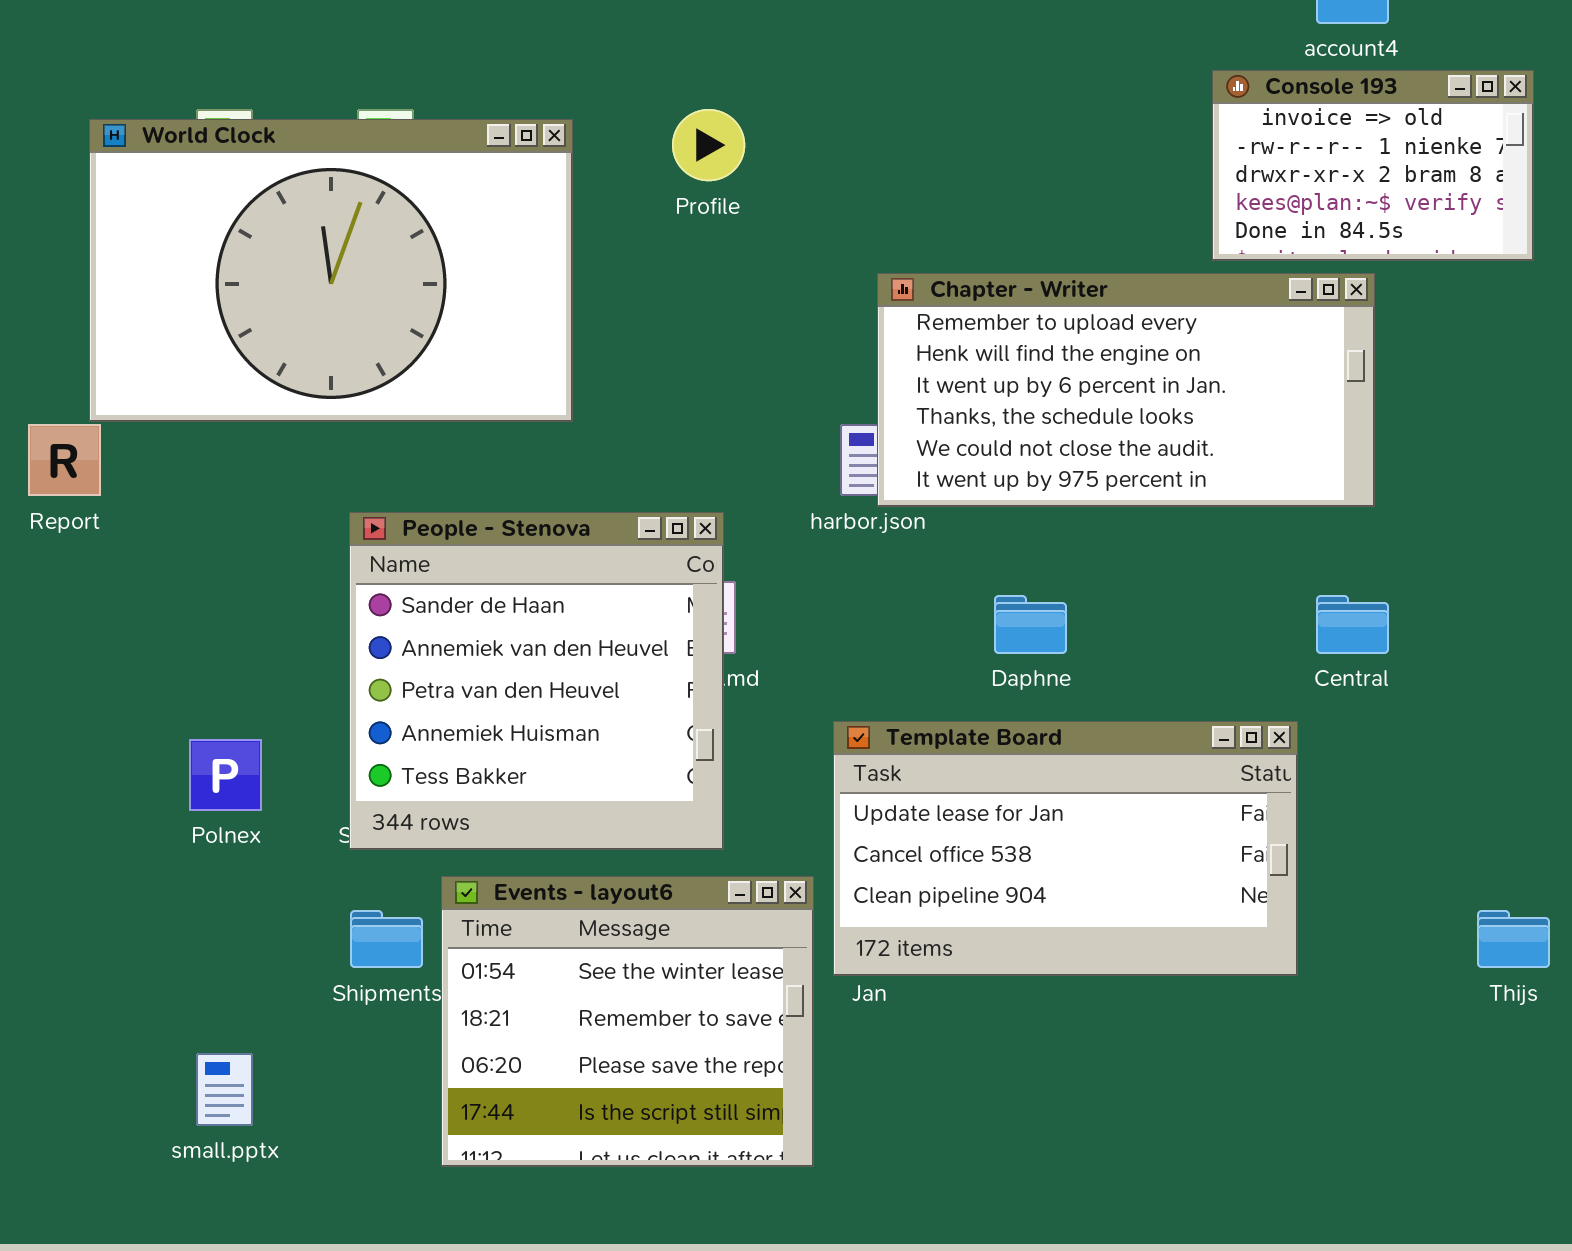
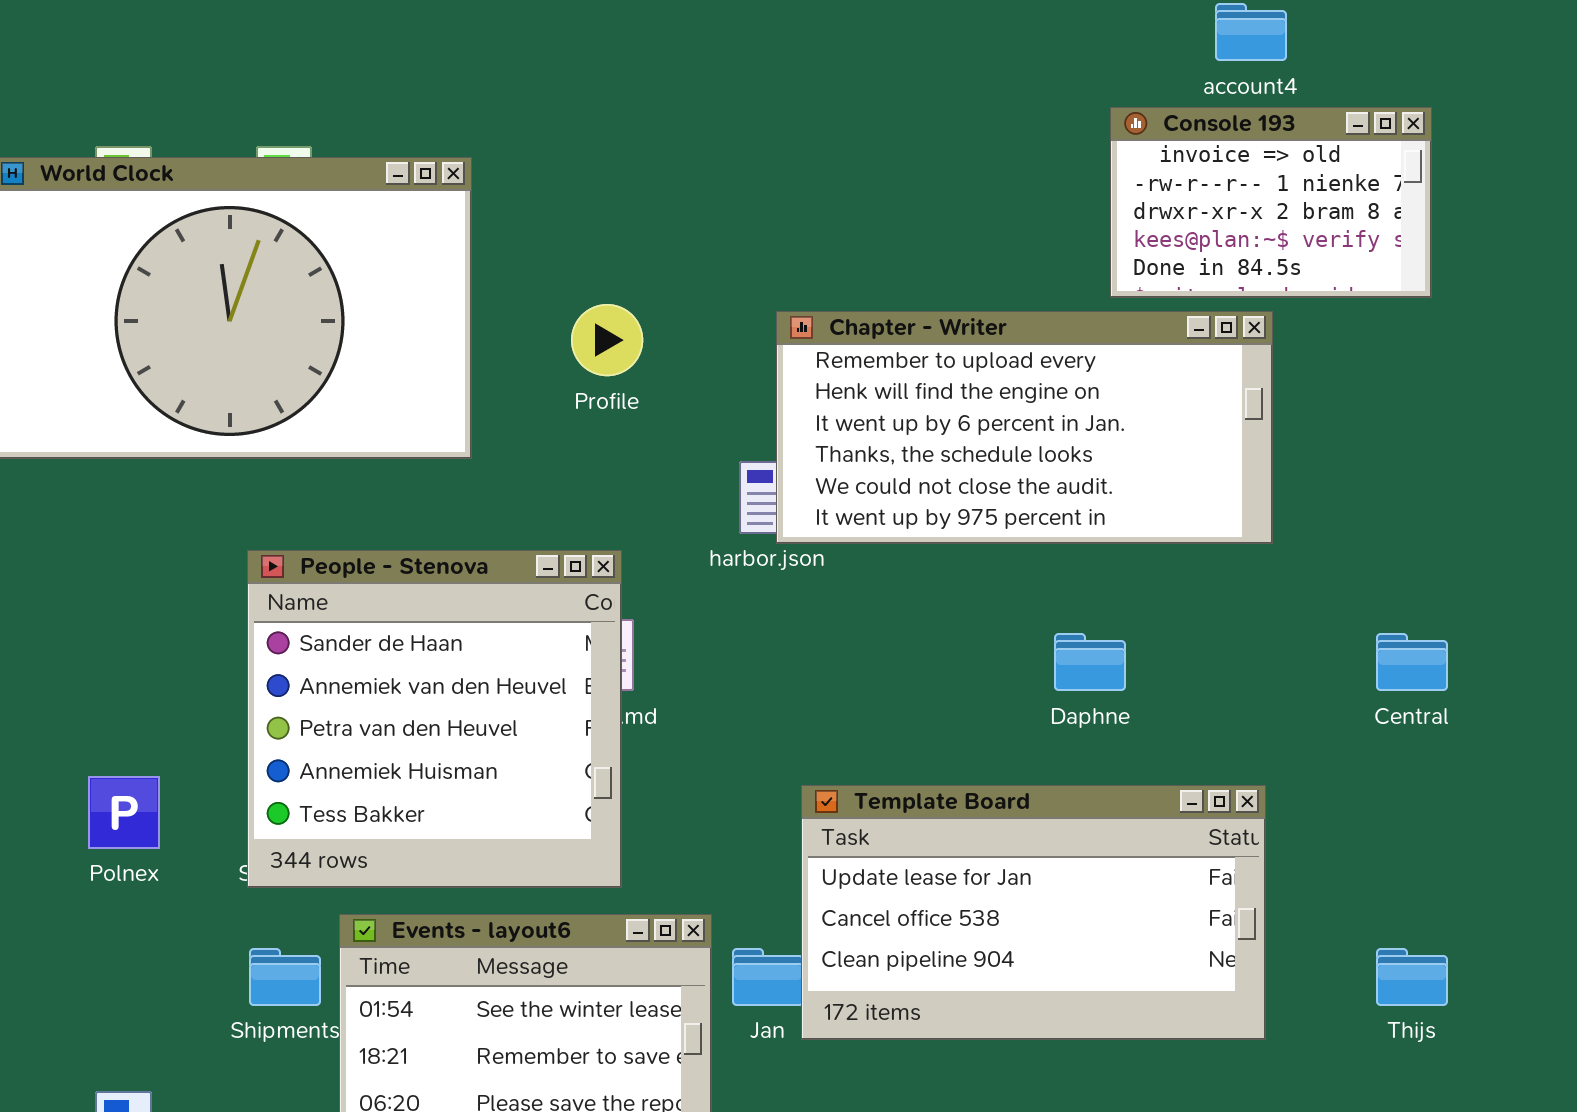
Profile: [672,109,745,181] -> [571,304,643,376], moved
Daphne: [994,595,1067,654] -> [1054,633,1126,691], moved
Central: [1316,595,1389,654] -> [1376,633,1448,691], moved
Template Board: [833,721,1298,976] -> [801,785,1266,1040], moved

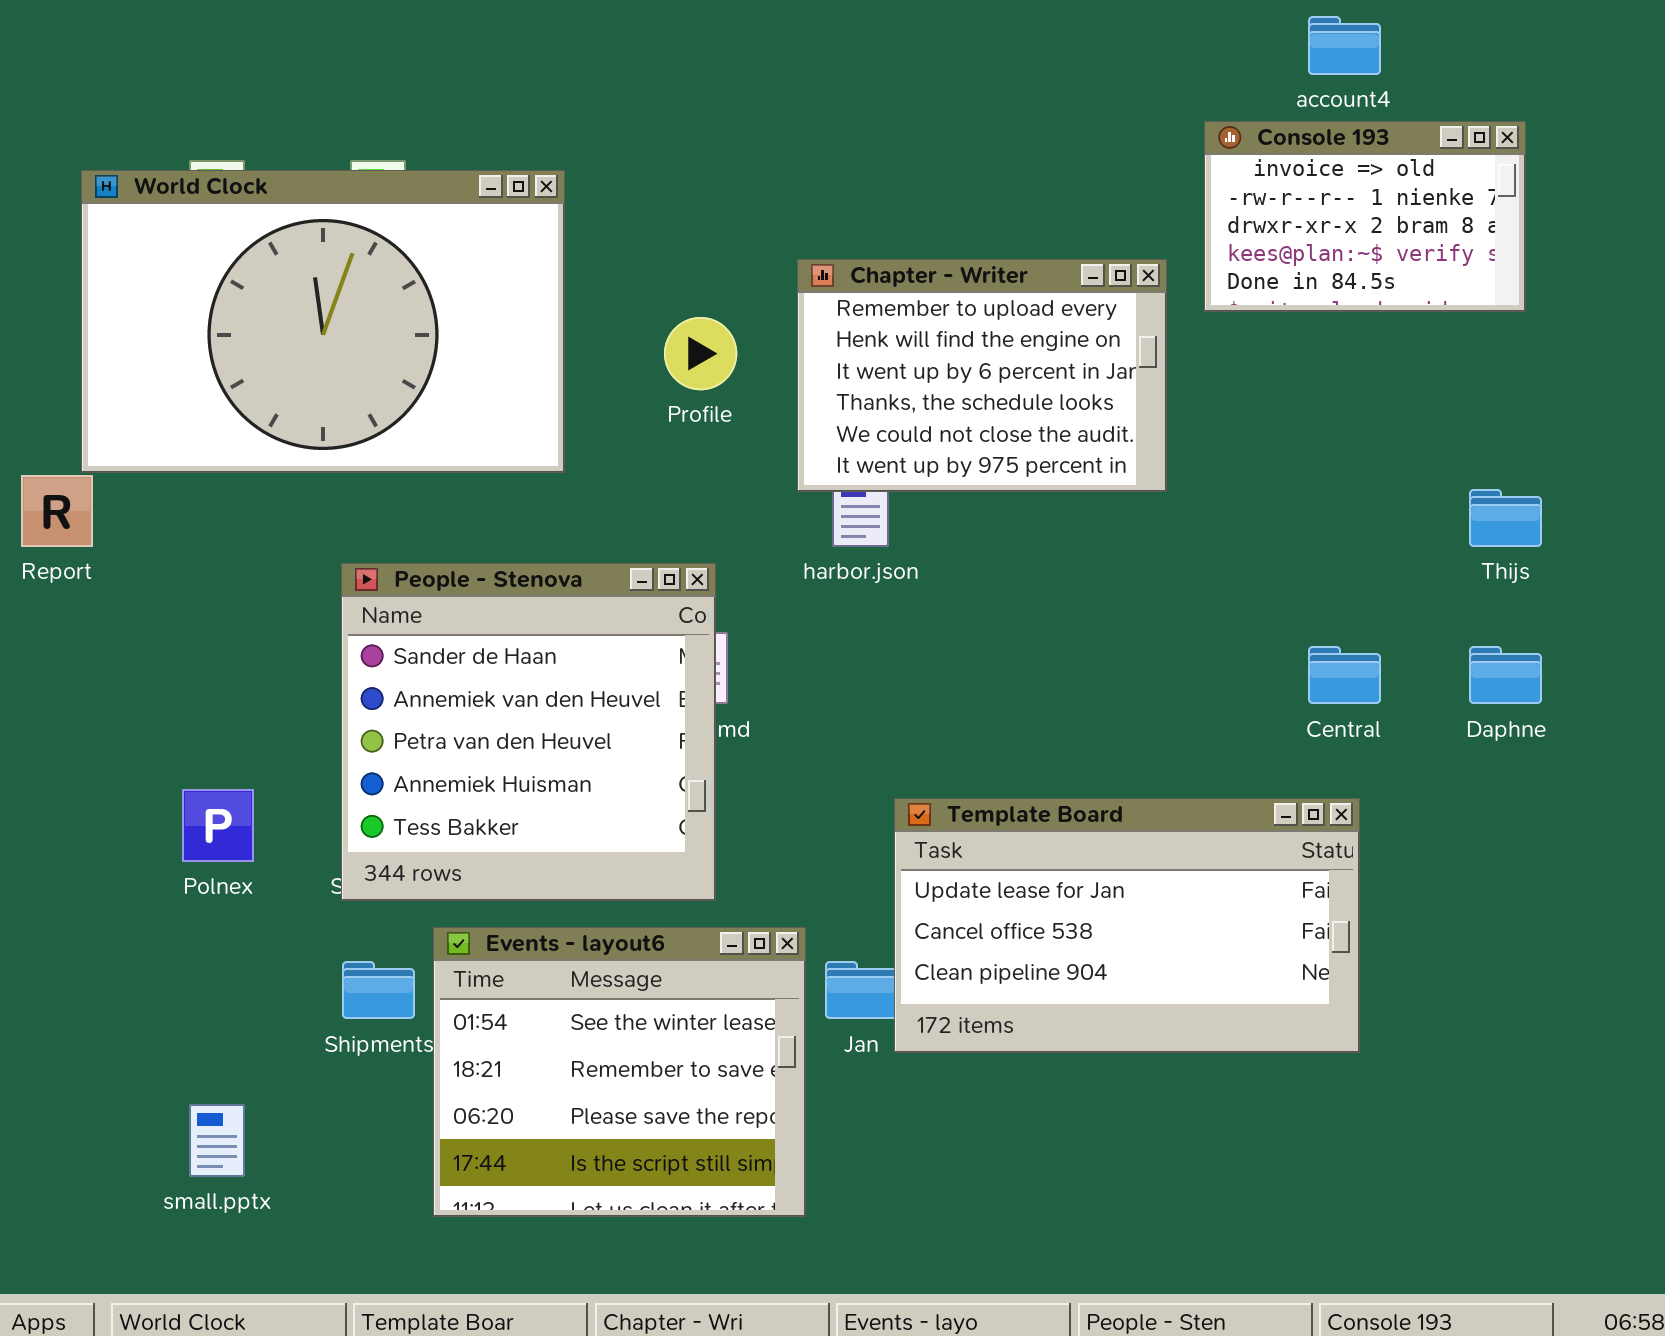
Chapter - Writer: [776,311,1273,544] -> [797,259,1167,492], moved, resized
Daphne: [1054,633,1126,691] -> [1469,646,1542,704], moved
Central: [1376,633,1448,691] -> [1308,646,1381,704], moved
Thijs: [1376,948,1448,1006] -> [1469,489,1542,547], moved

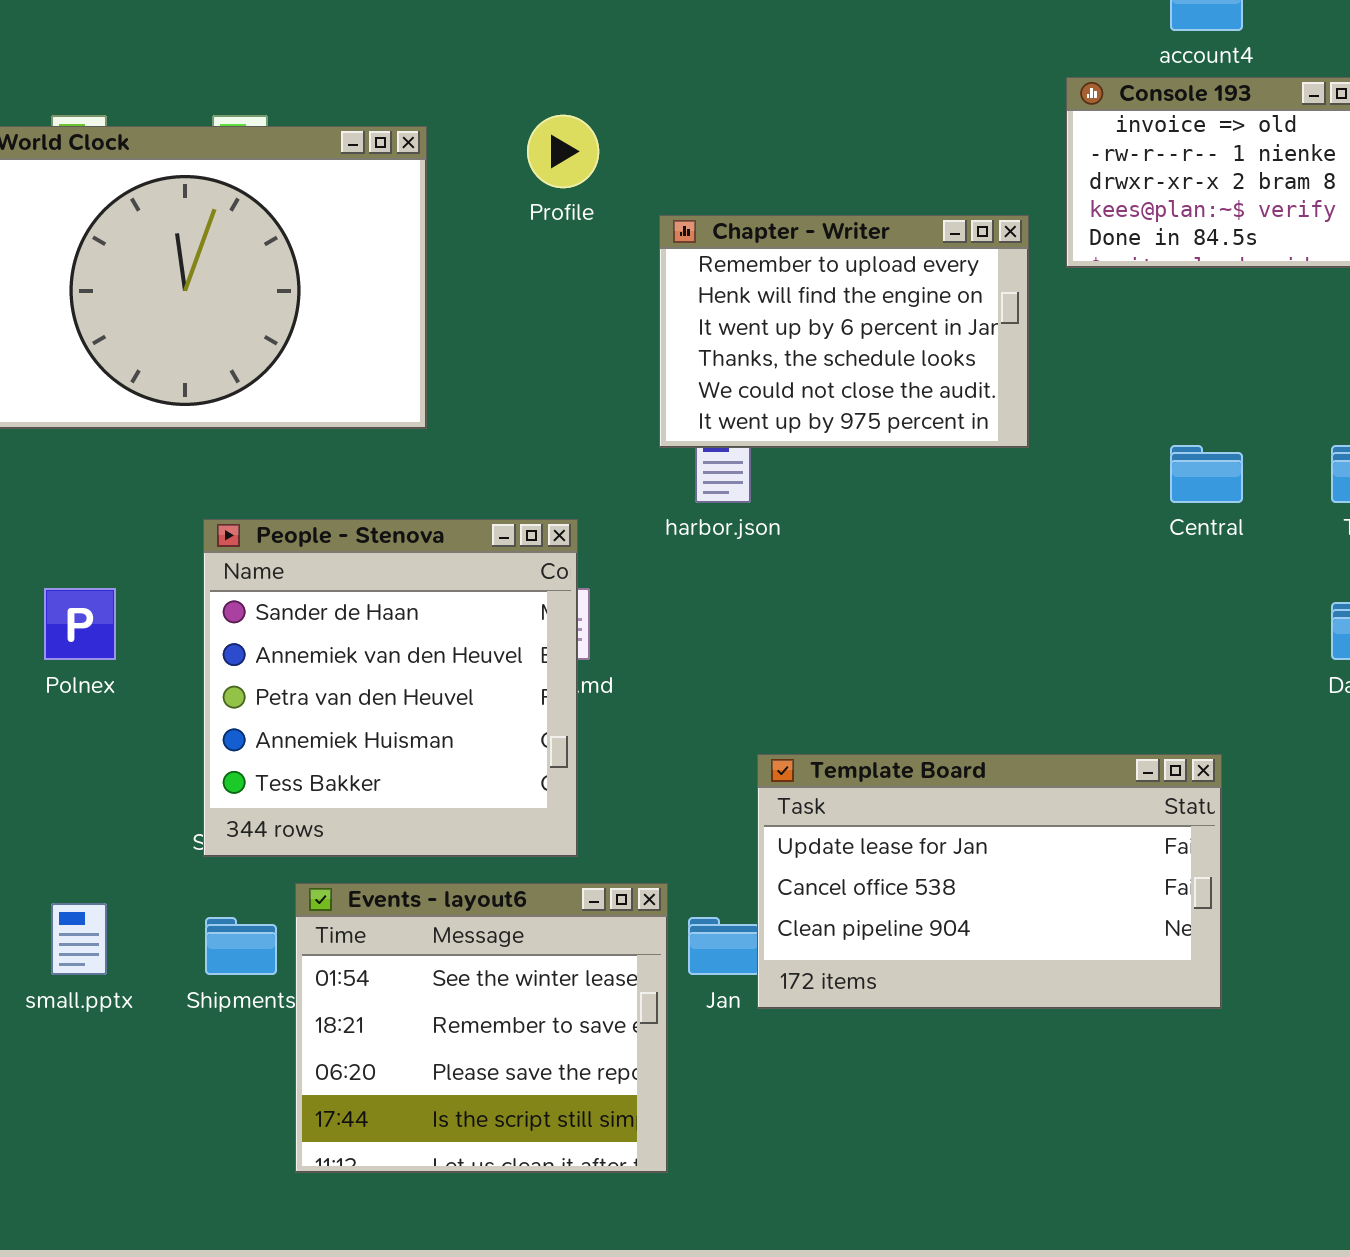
Profile: [664,317,737,390] -> [527,115,599,188], moved
Central: [1308,646,1381,704] -> [1170,445,1243,503], moved
Polnex: [182,789,254,862] -> [44,588,116,660], moved
small.pptx: [189,1104,245,1177] -> [51,903,107,975], moved

